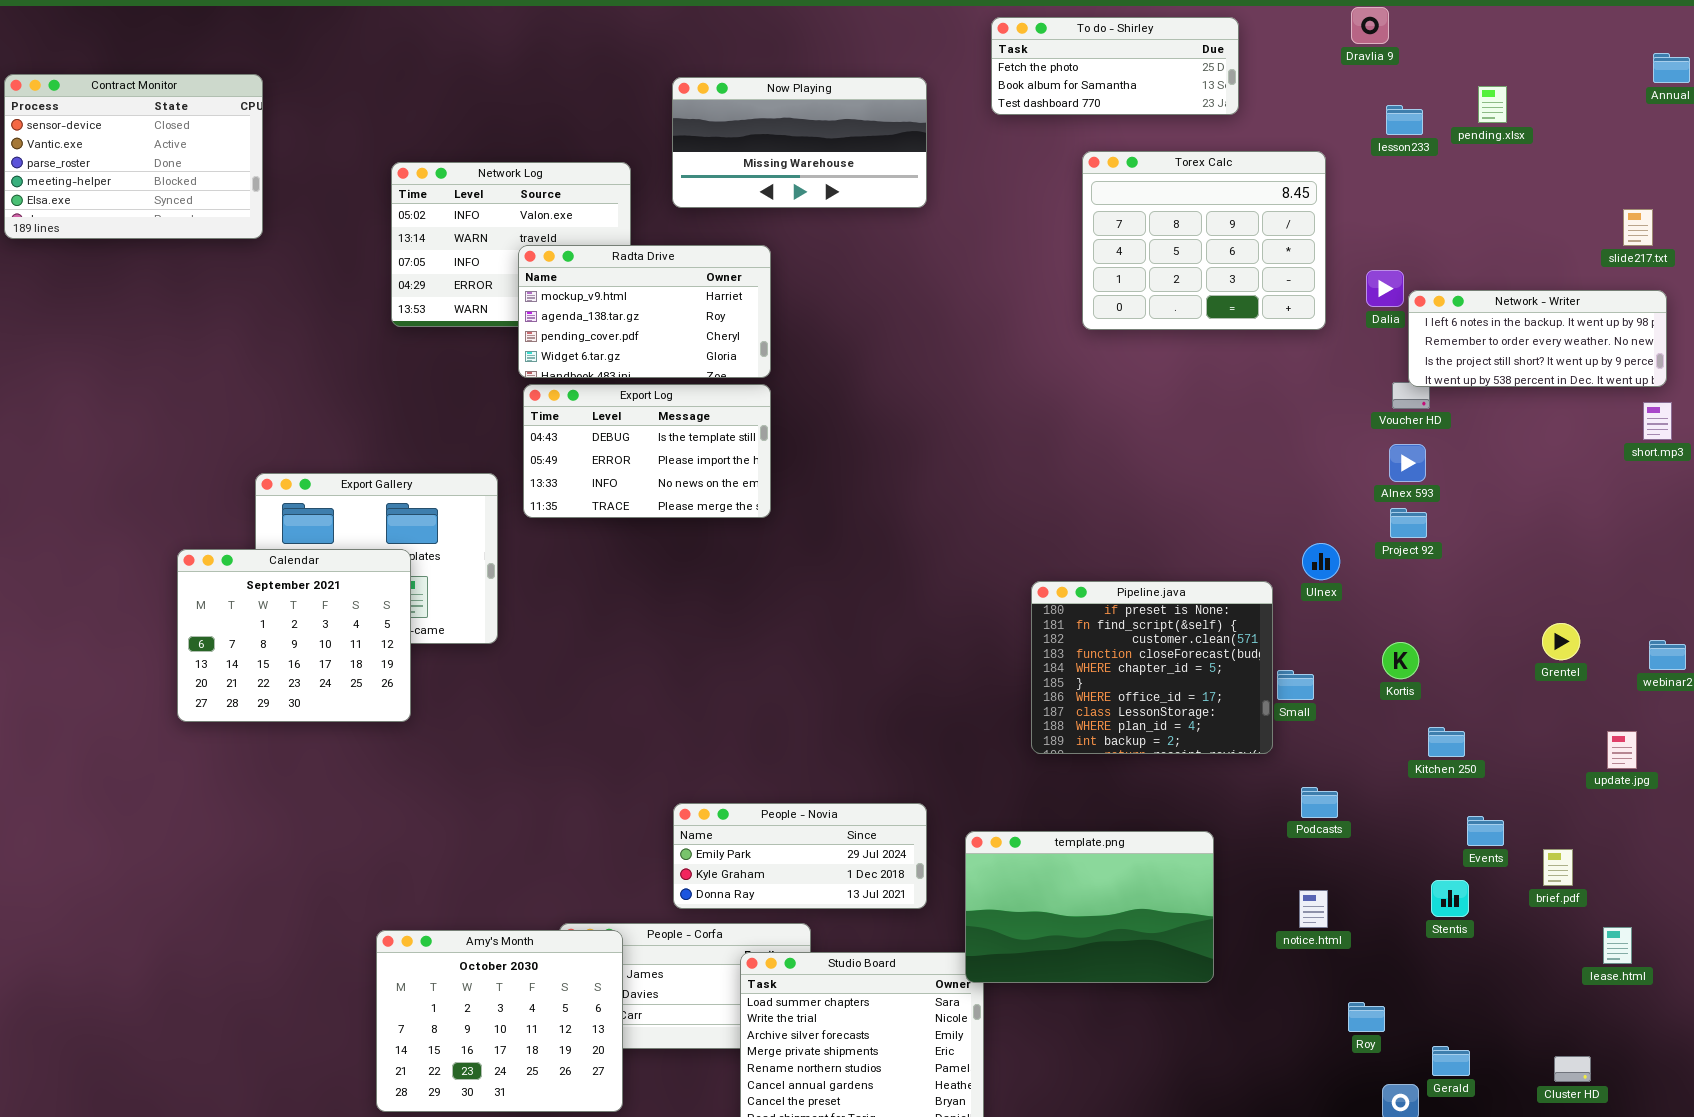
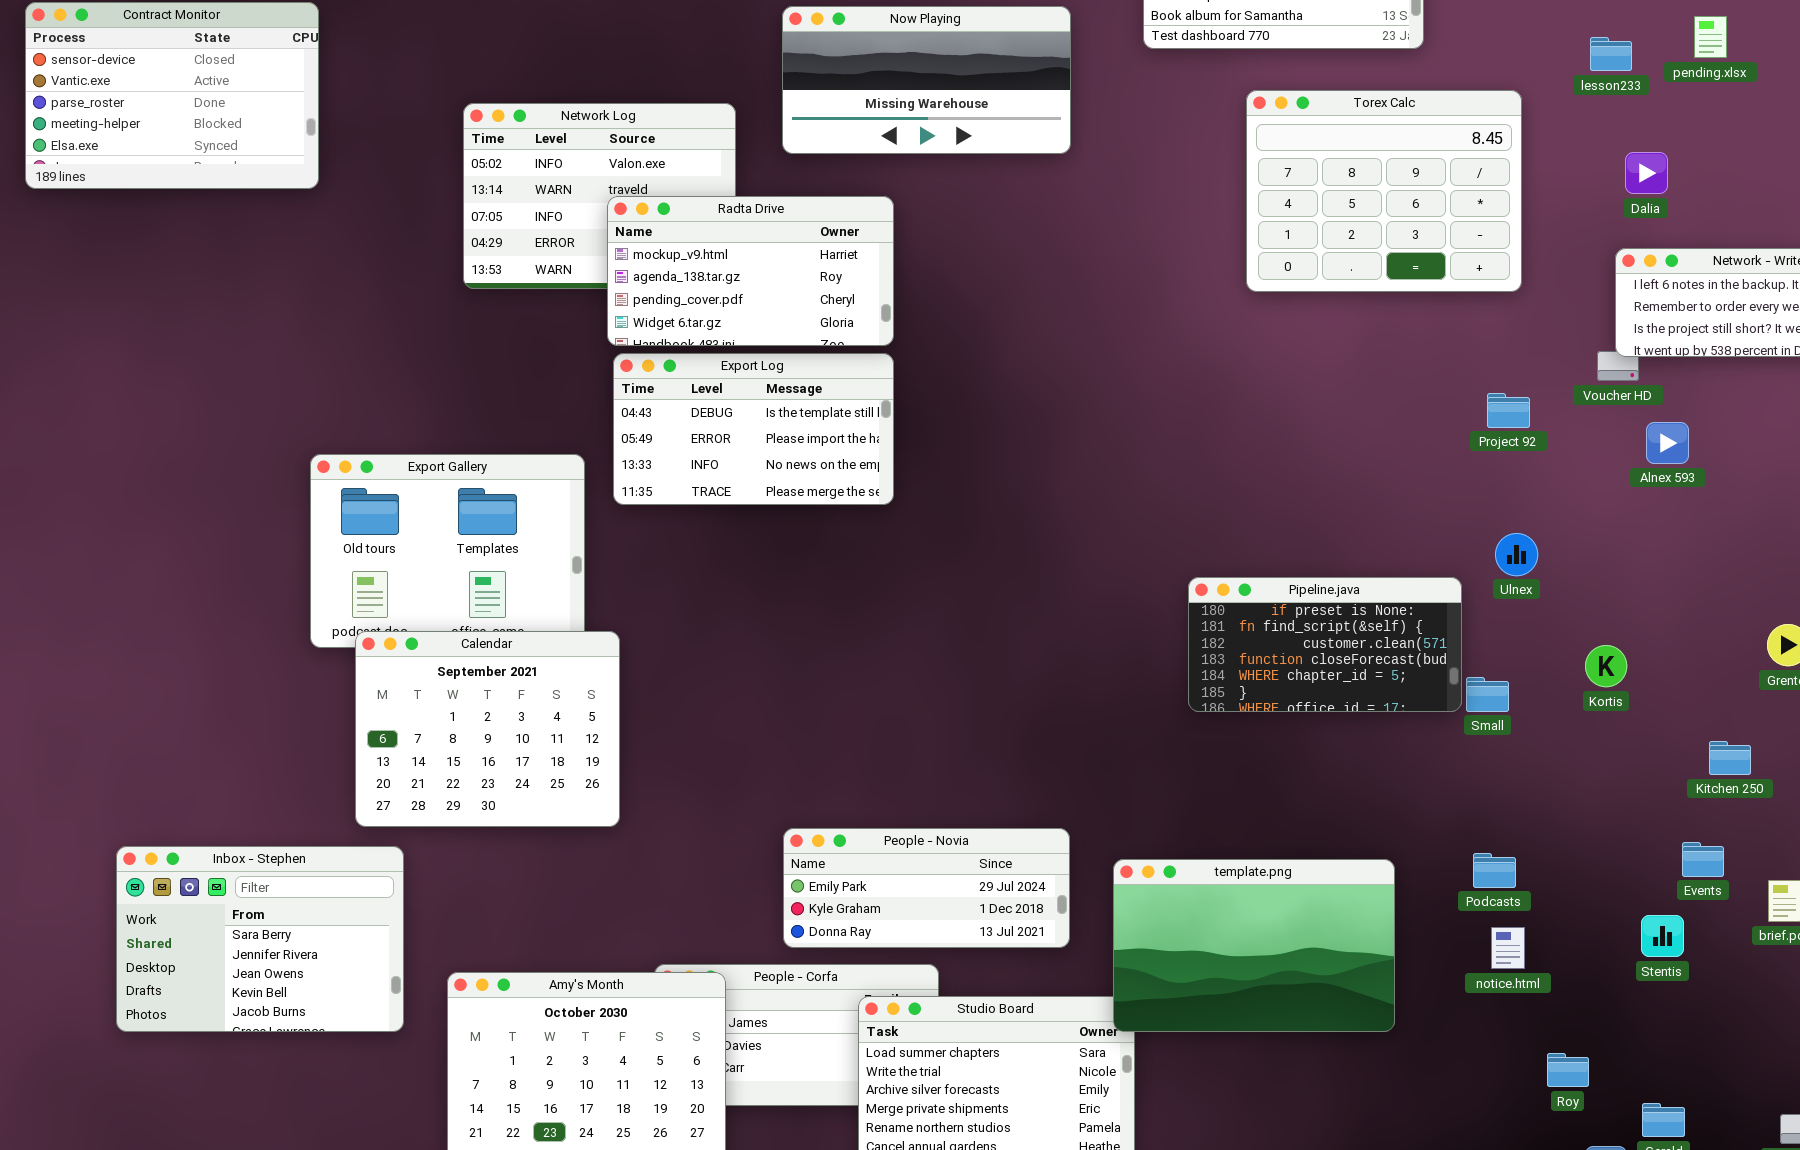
Dalia: [1366,270,1404,307] -> [1625,152,1668,194], moved
Alnex 593: [1389,444,1426,482] -> [1646,422,1689,464], moved
Project 92: [1390,508,1427,538] -> [1487,393,1530,428], moved
Calendar: [177,549,411,722] -> [355,631,620,827], moved
Pipeline.java: [1031,581,1273,754] -> [1188,577,1462,712], resized
Kitchen 250: [1428,727,1465,757] -> [1709,741,1751,775], moved
Podcasts: [1301,787,1338,818] -> [1473,853,1516,888], moved
Inbox - Stephen: none -> [116,846,404,1032], opened

